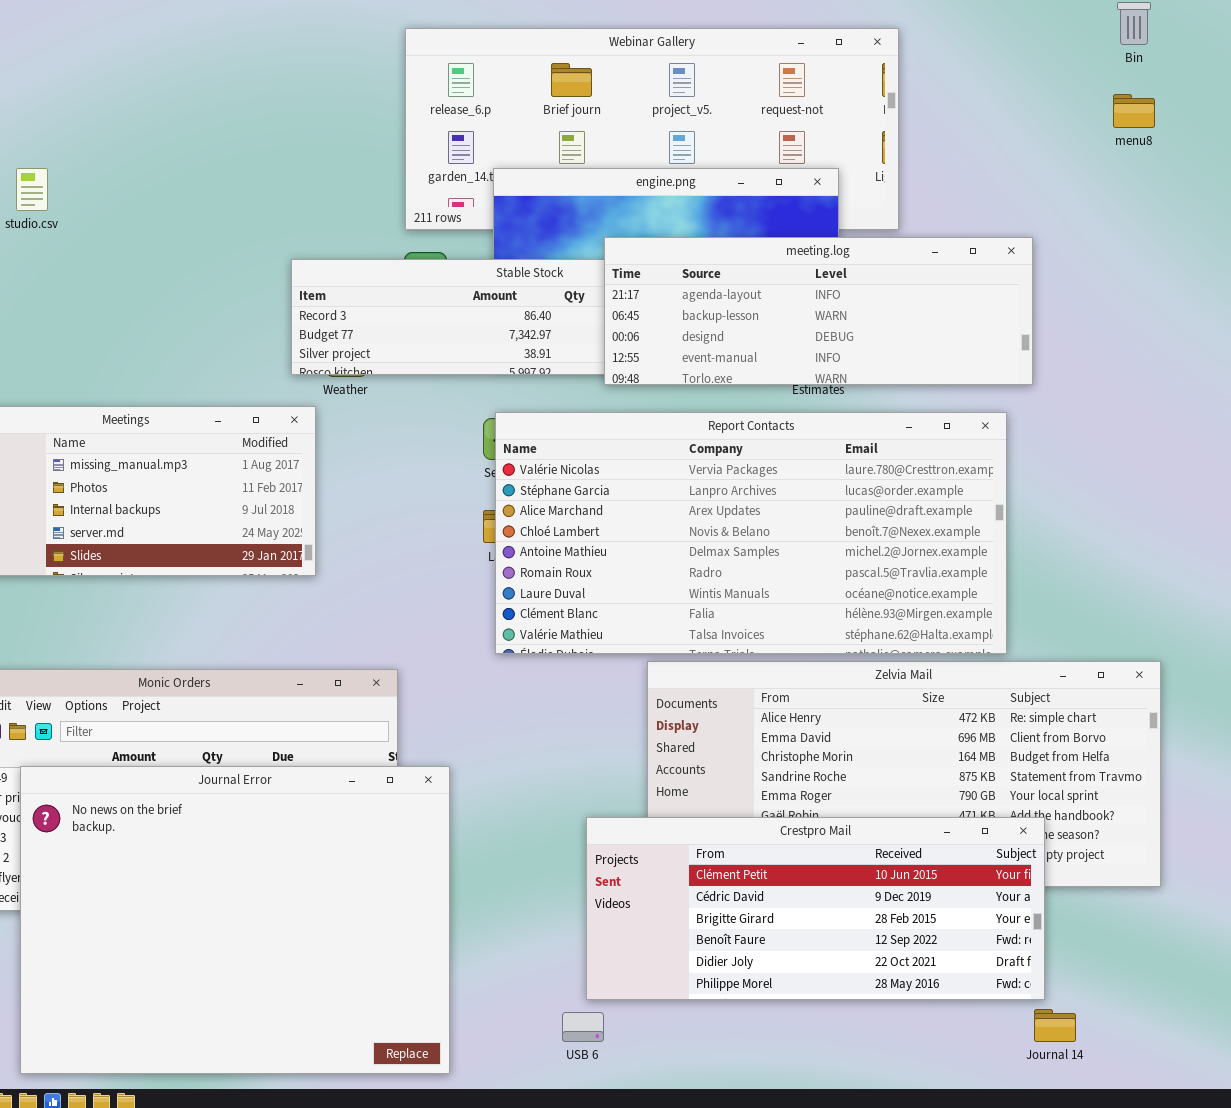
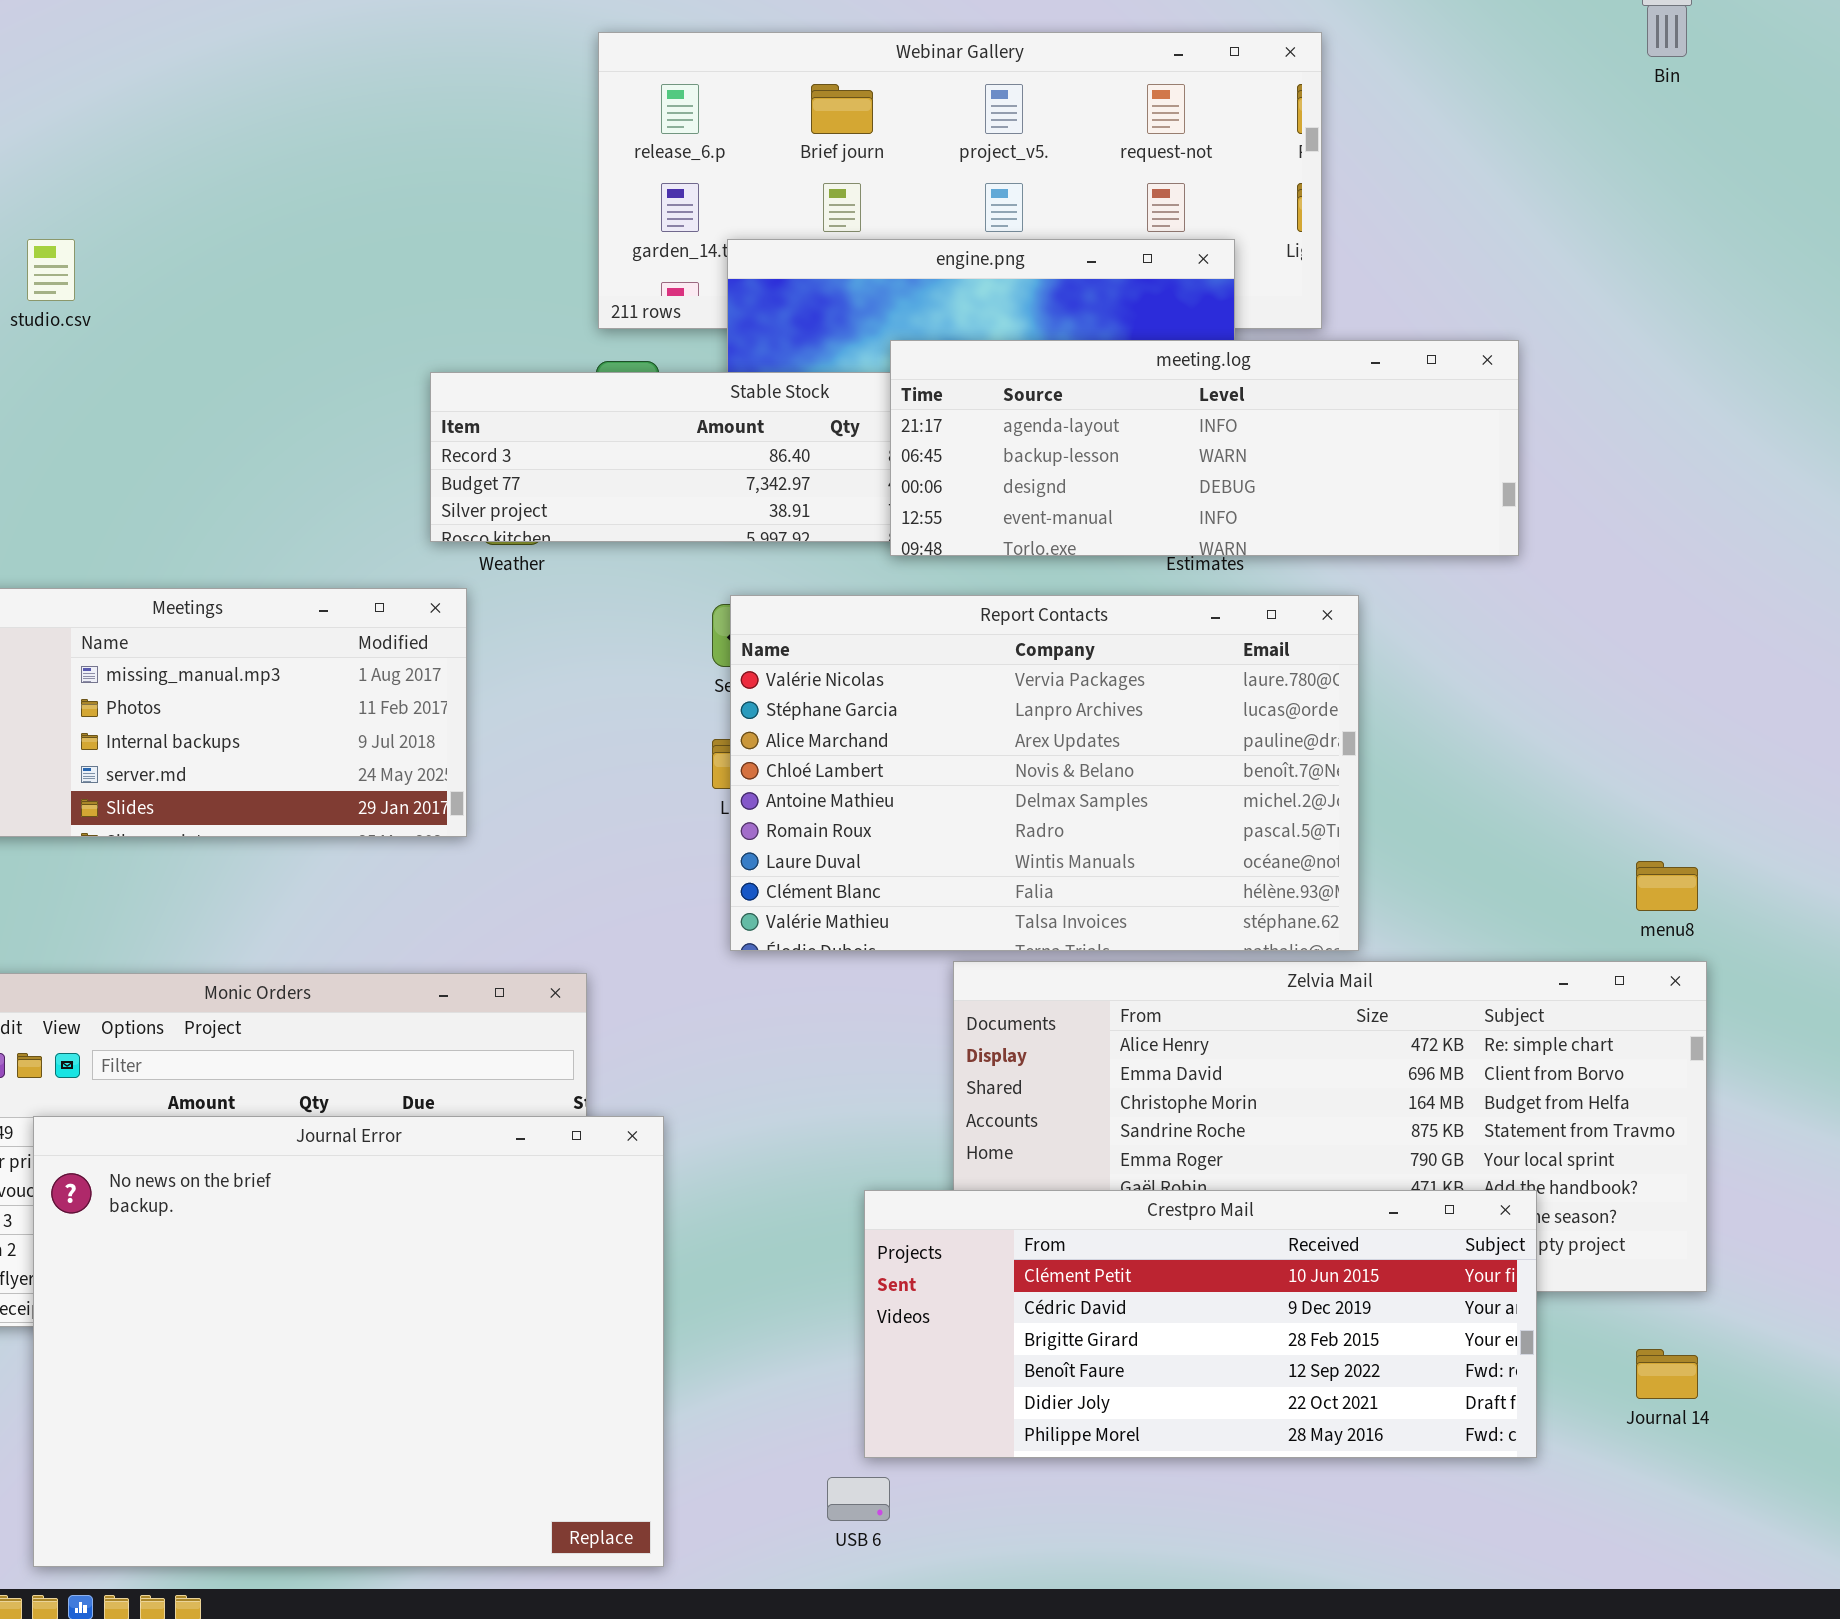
menu8: [1113,94,1155,128] -> [1636,861,1698,911], moved
Report Contacts: [495,412,1007,654] -> [730,595,1359,951], resized
Journal 14: [1034,1009,1076,1042] -> [1636,1349,1698,1399], moved

